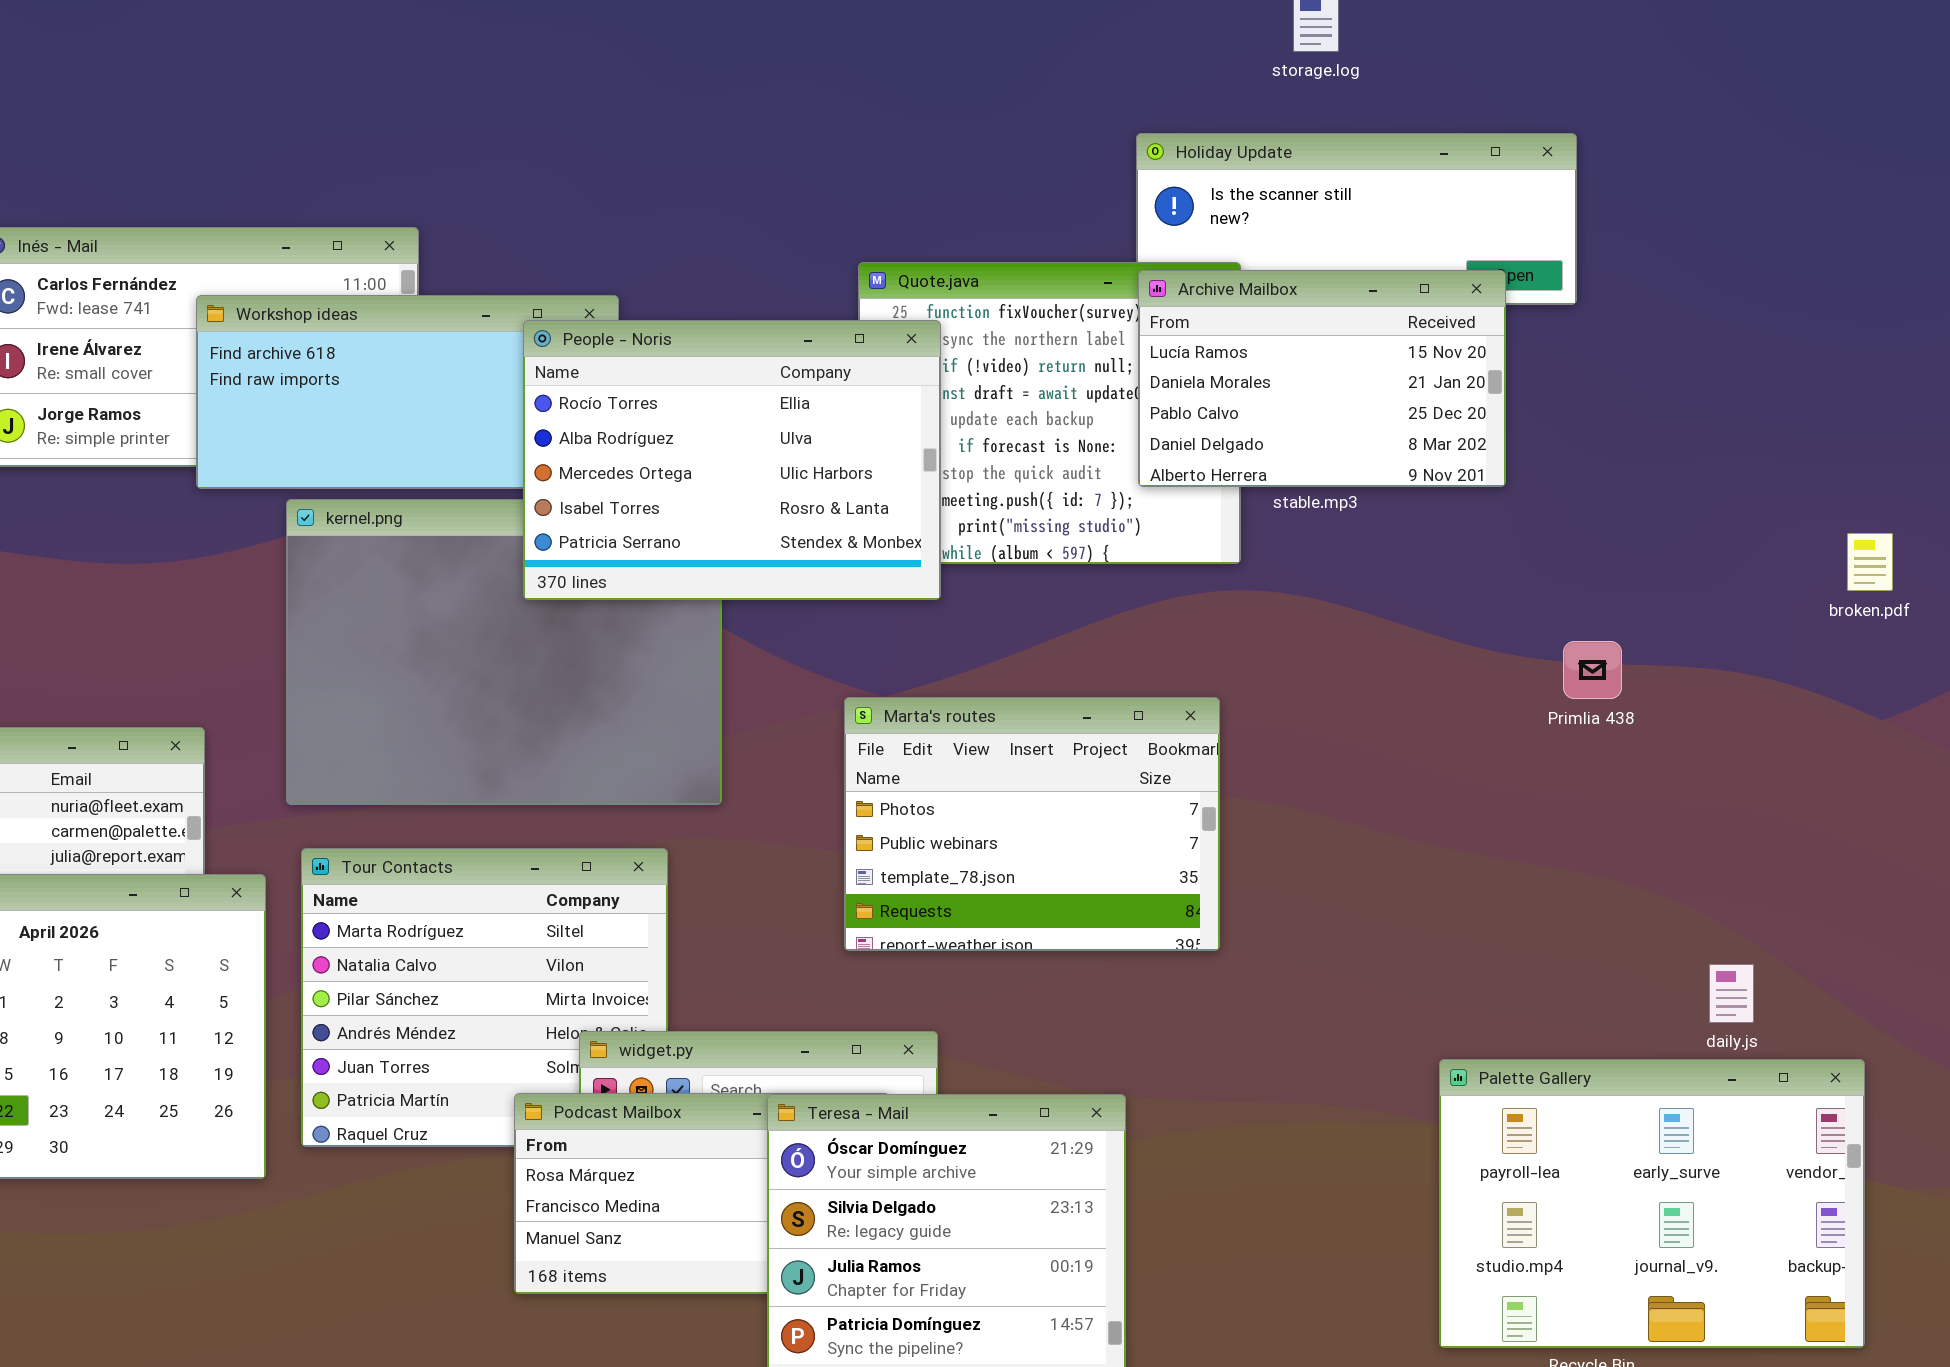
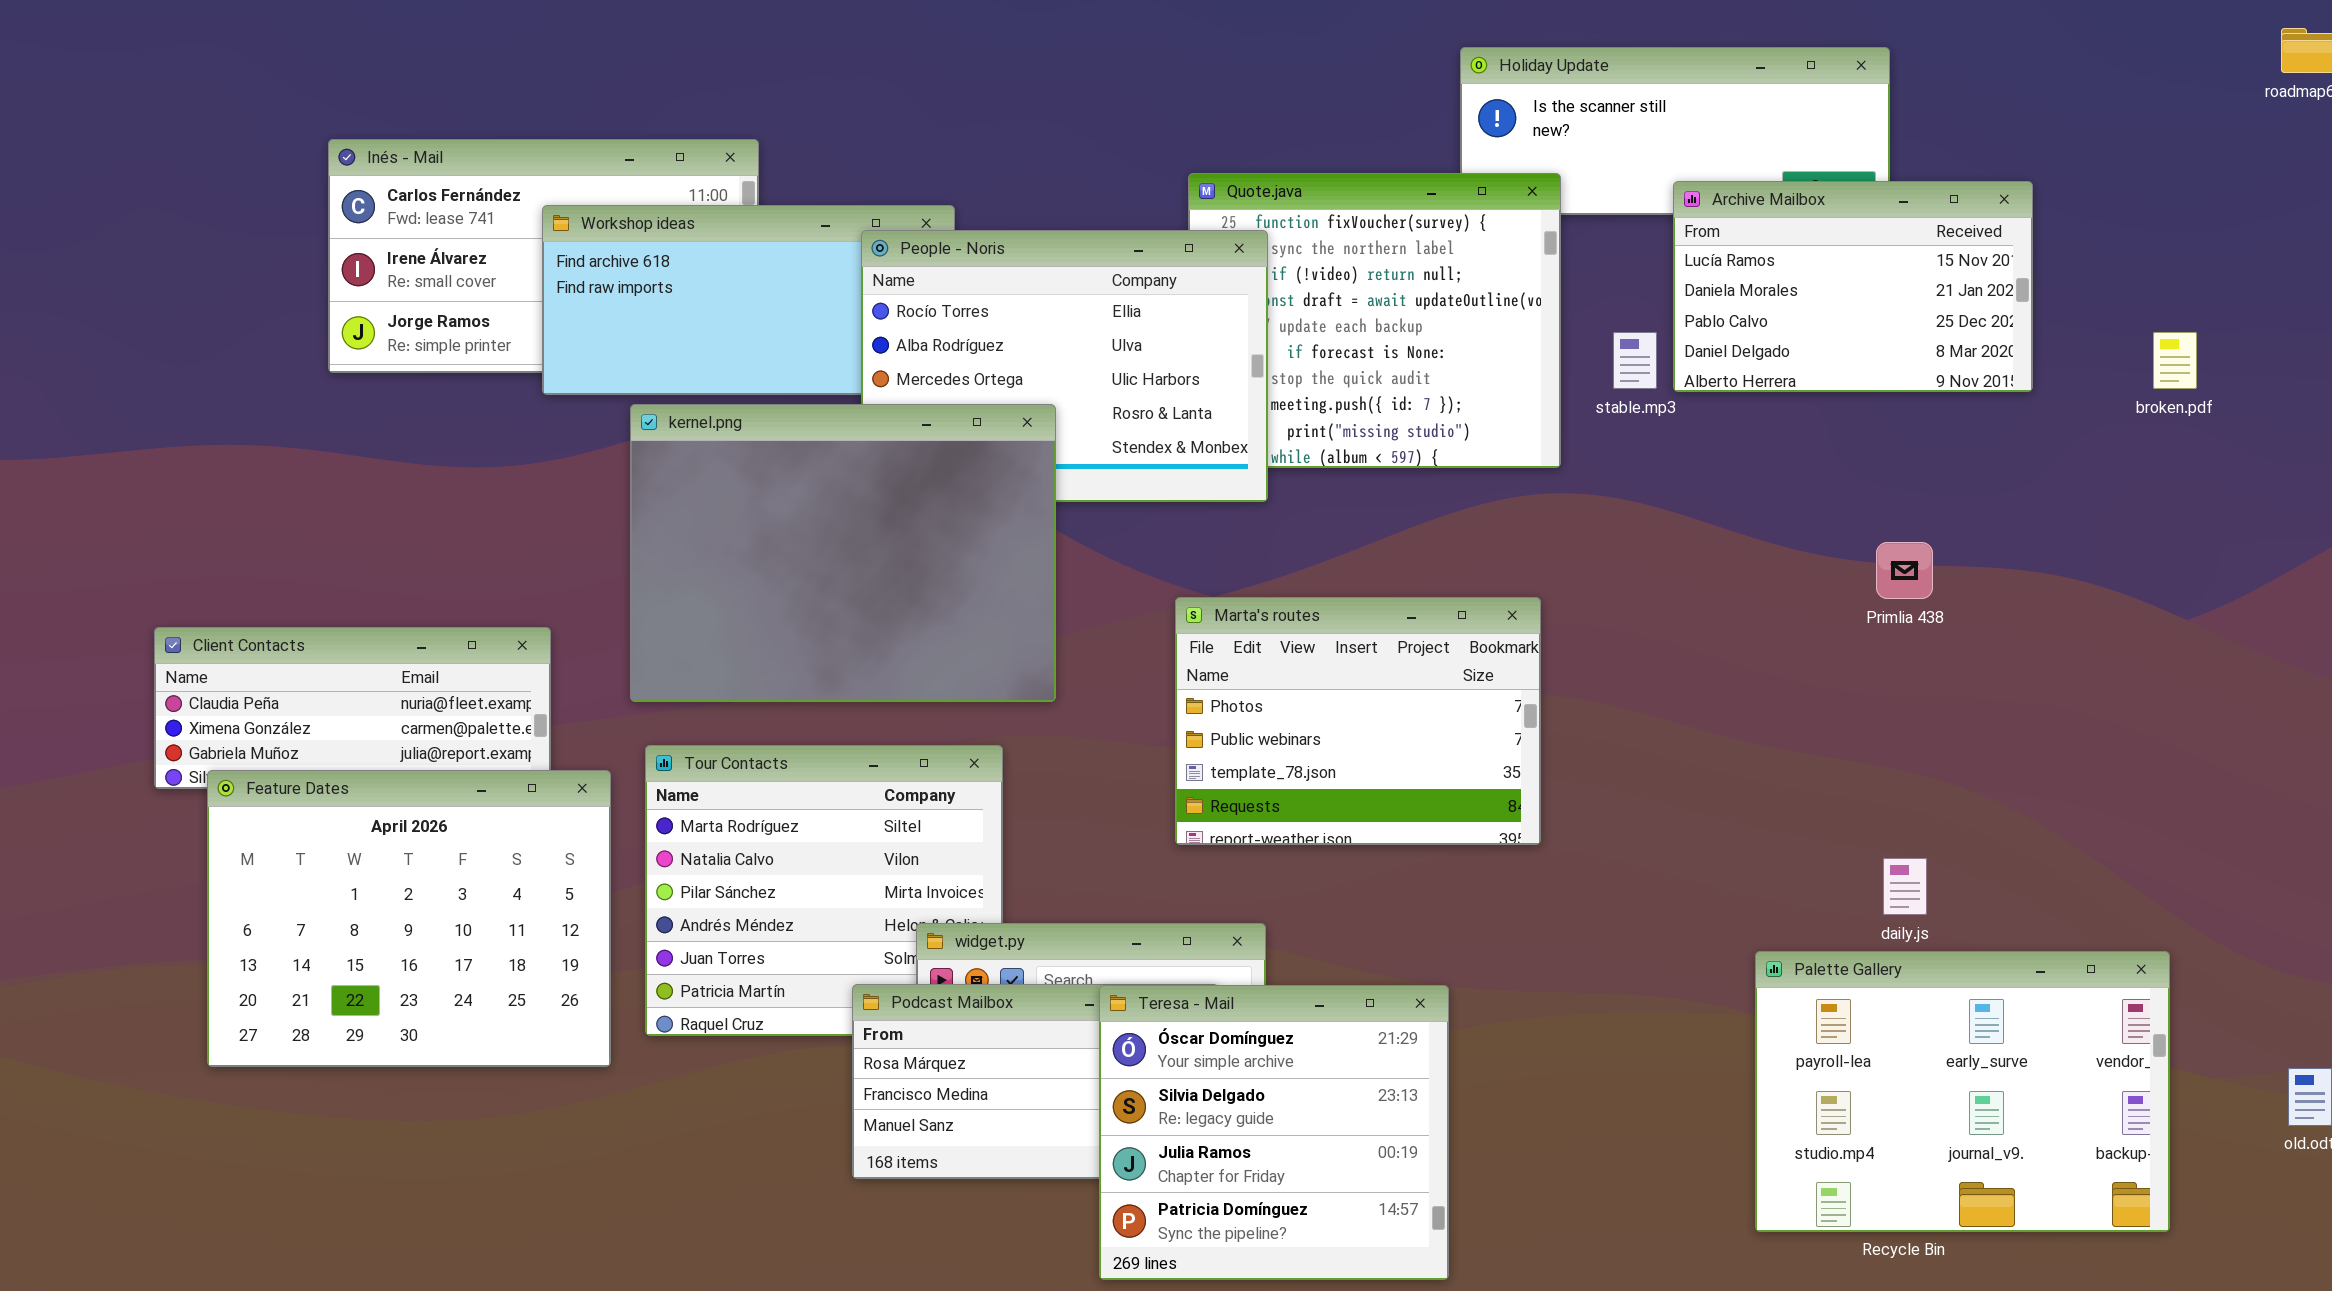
Archive Mailbox: [1138,270,1506,487] -> [1673,181,2033,392], moved
kernel.png: [286,499,722,805] -> [630,404,1056,702], raised
broken.pdf: [1847,533,1893,591] -> [2153,332,2197,389], moved
daily.js: [1709,964,1754,1023] -> [1883,858,1927,915], moved

